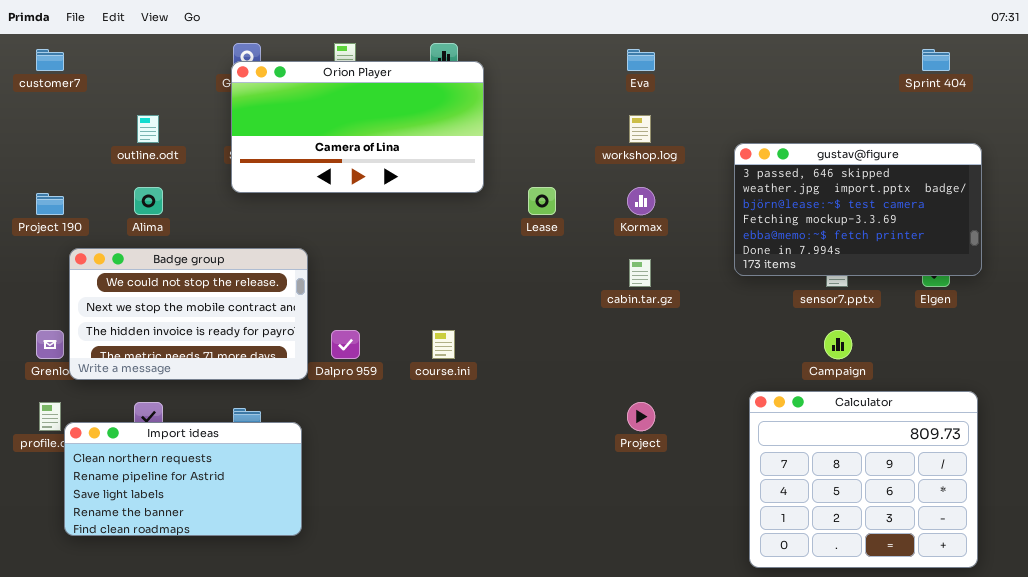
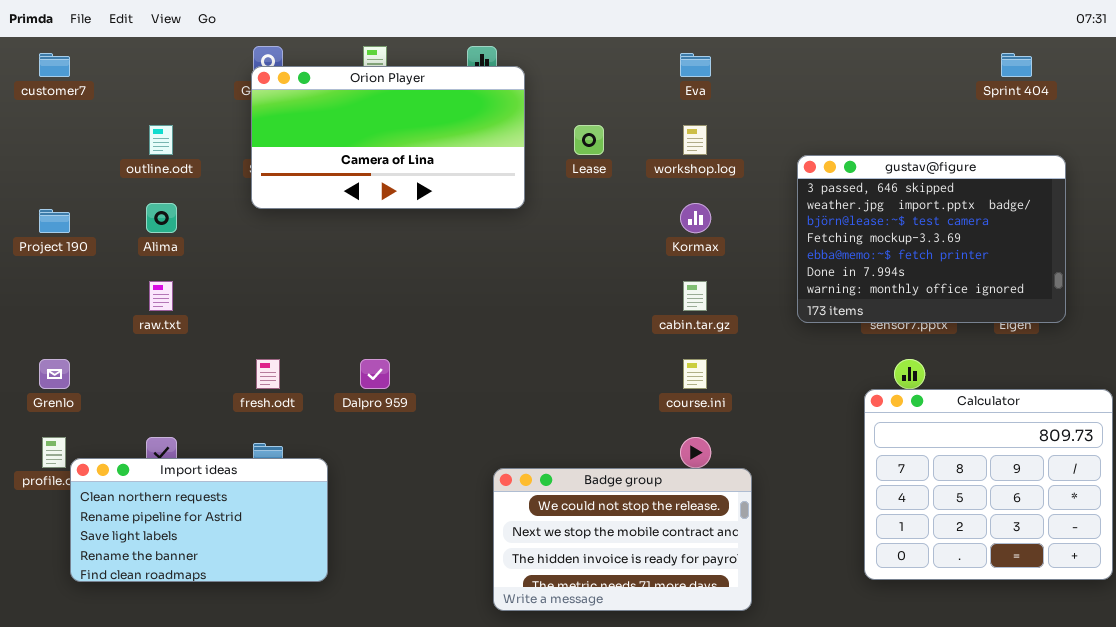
gustav@figure: [734,143,982,276] -> [797,155,1066,323], resized
Lease: [528,187,556,215] -> [574,125,604,155], moved
Badge group: [69,248,308,380] -> [493,468,752,611], moved
course.ini: [432,330,455,359] -> [683,359,707,389], moved
Calculator: [749,391,978,568] -> [864,389,1113,580], moved

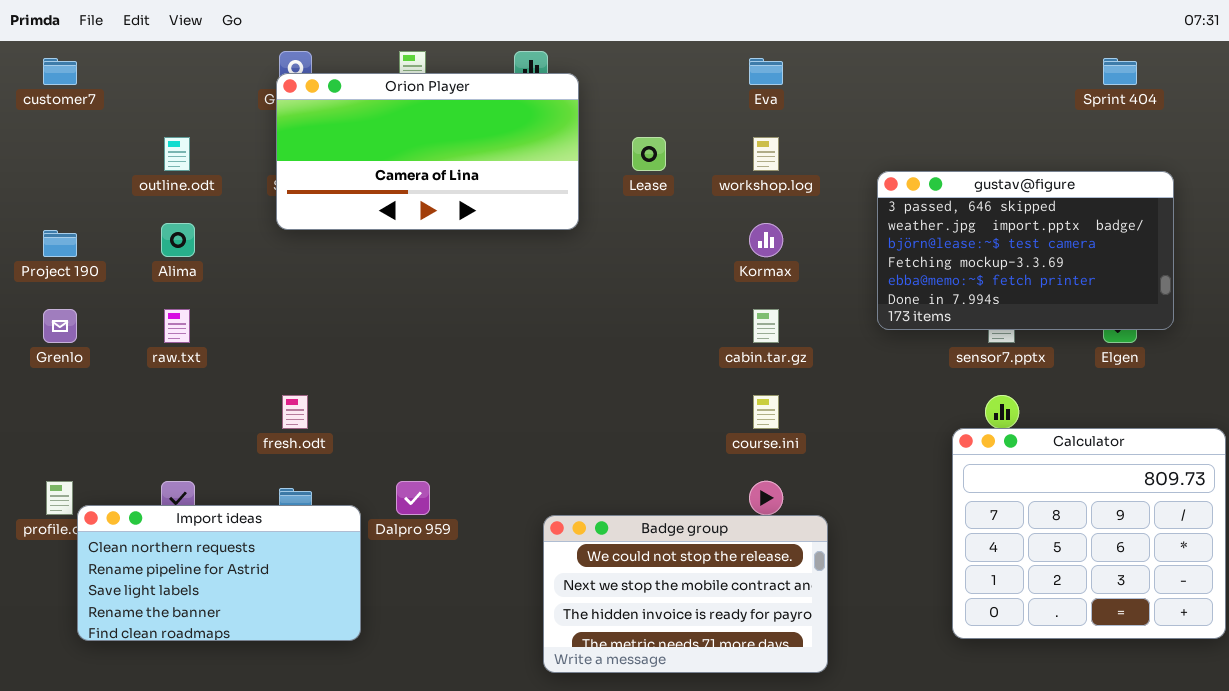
gustav@figure: [797,155,1066,323] -> [877,171,1174,330], resized
Grenlo: [39,359,70,389] -> [43,309,77,343], moved
Dalpro 959: [360,359,390,389] -> [396,481,430,515], moved

